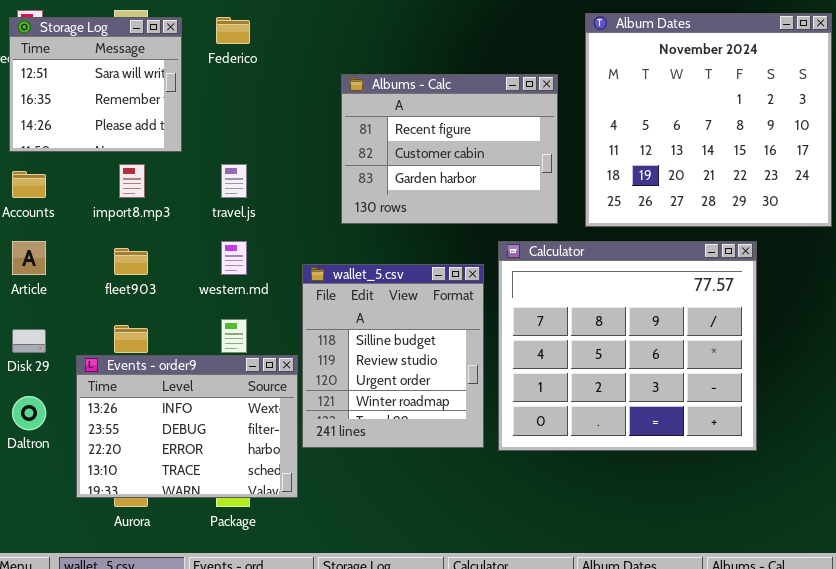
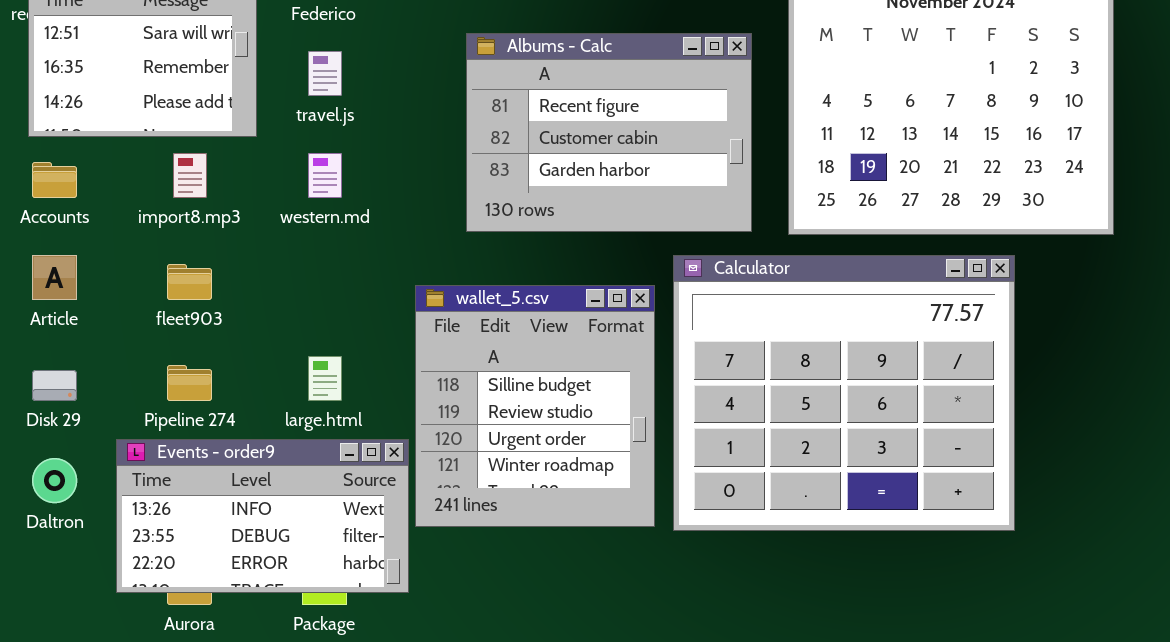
travel.js: [221,164,247,198] -> [308,51,342,96], moved
western.md: [221,241,247,275] -> [308,153,342,198], moved
Events - order9: [76,355,298,498] -> [116,439,409,593], resized

